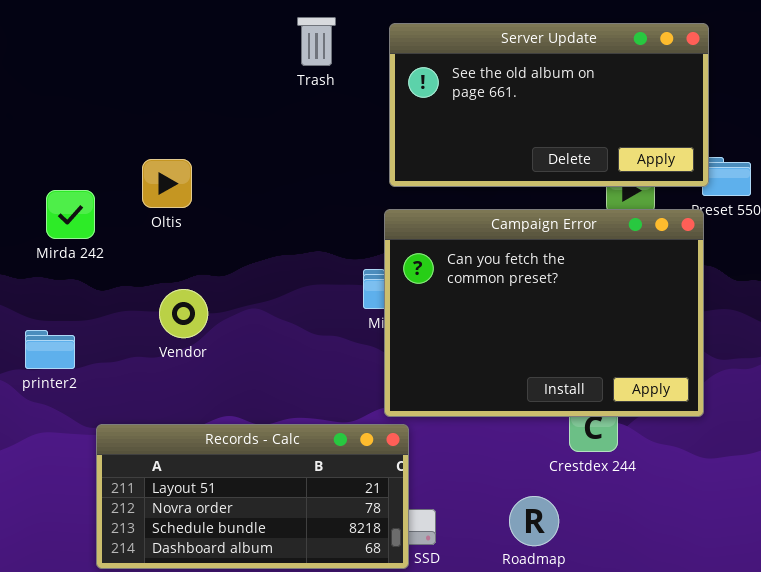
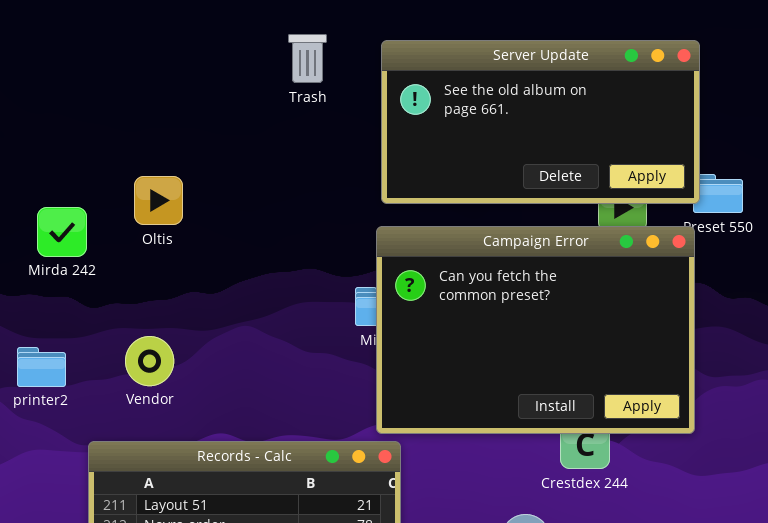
Vendor: [159,289,208,338] -> [125,336,174,386], moved

